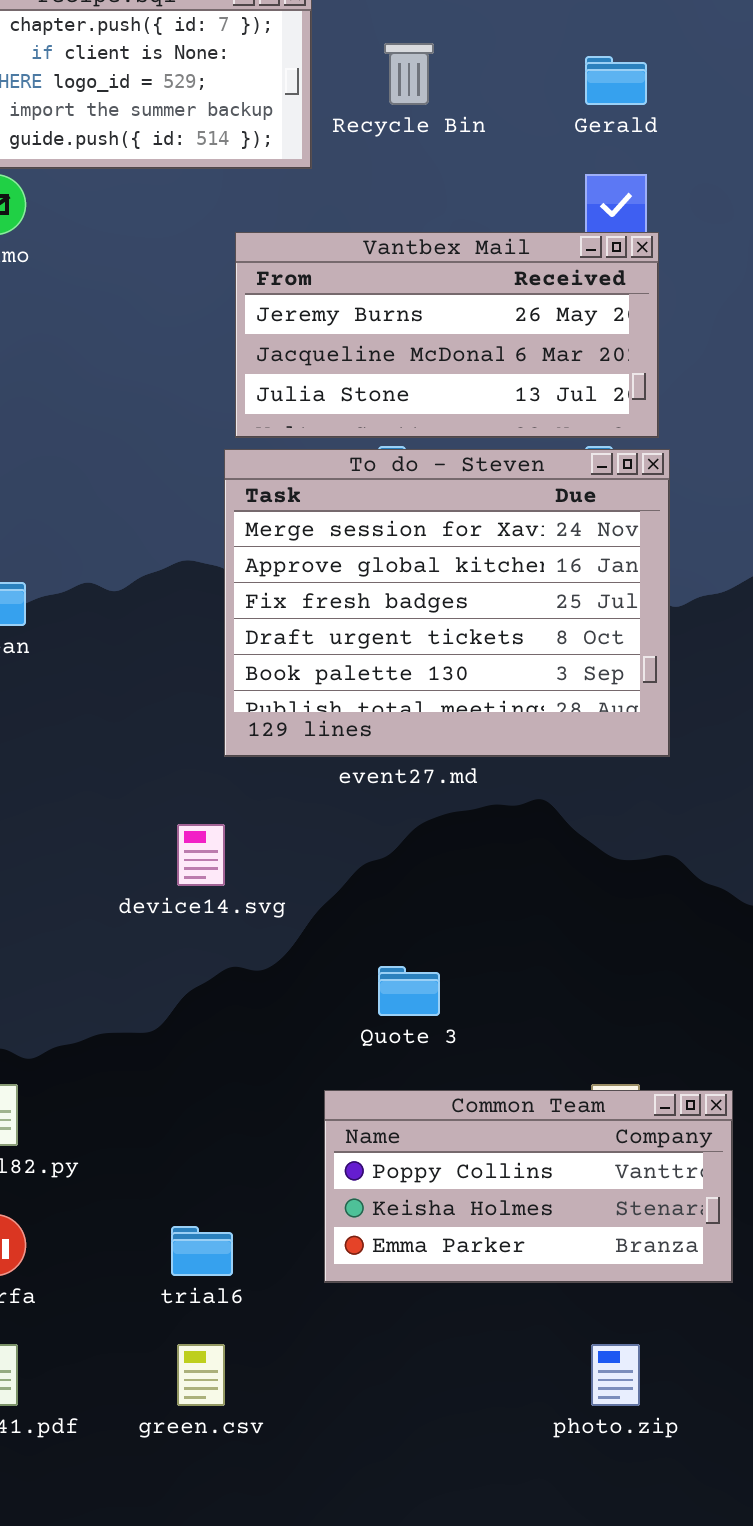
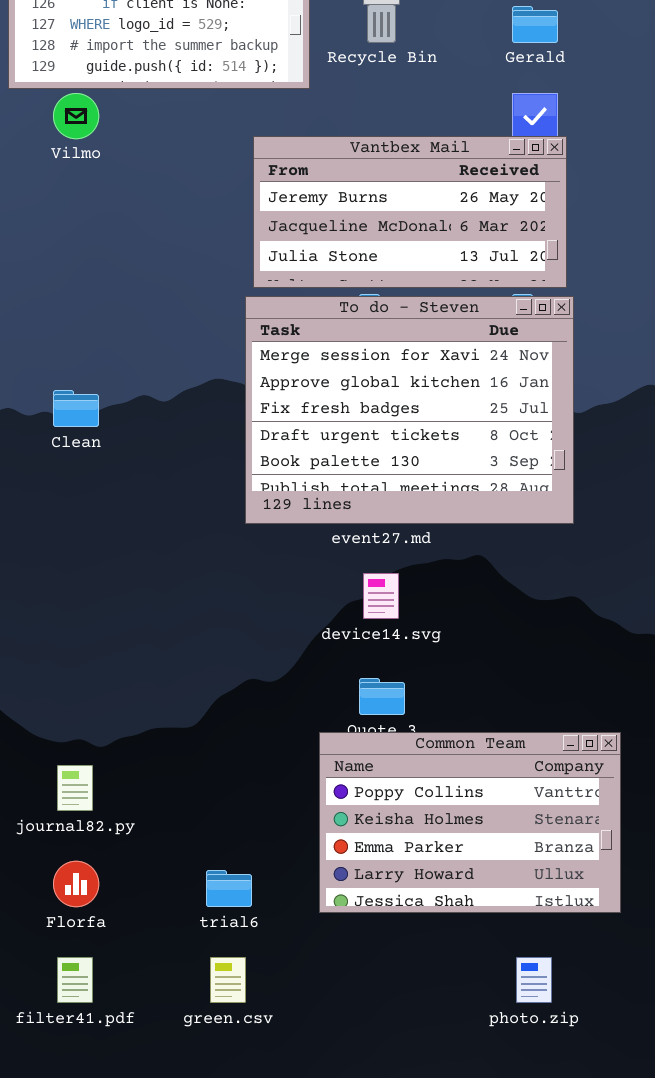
device14.svg: [177,824,225,886] -> [363,573,399,619], moved
Common Team: [324,1090,733,1283] -> [319,732,621,913], resized

